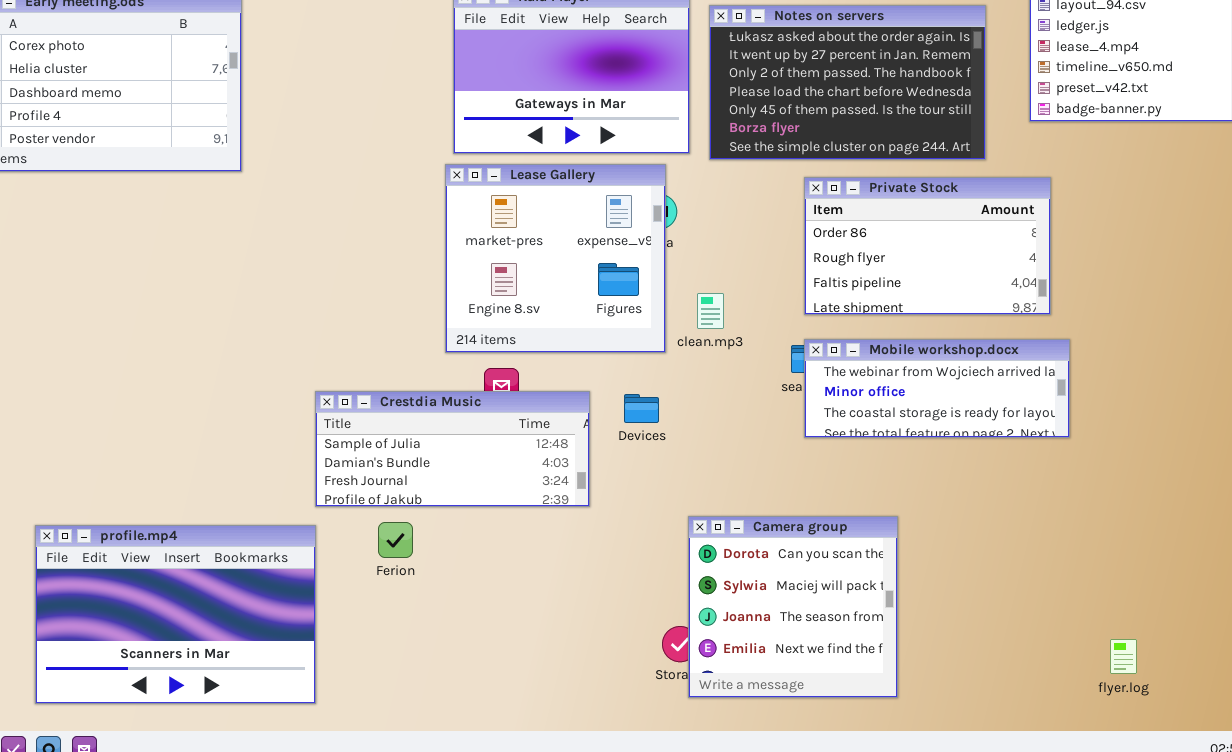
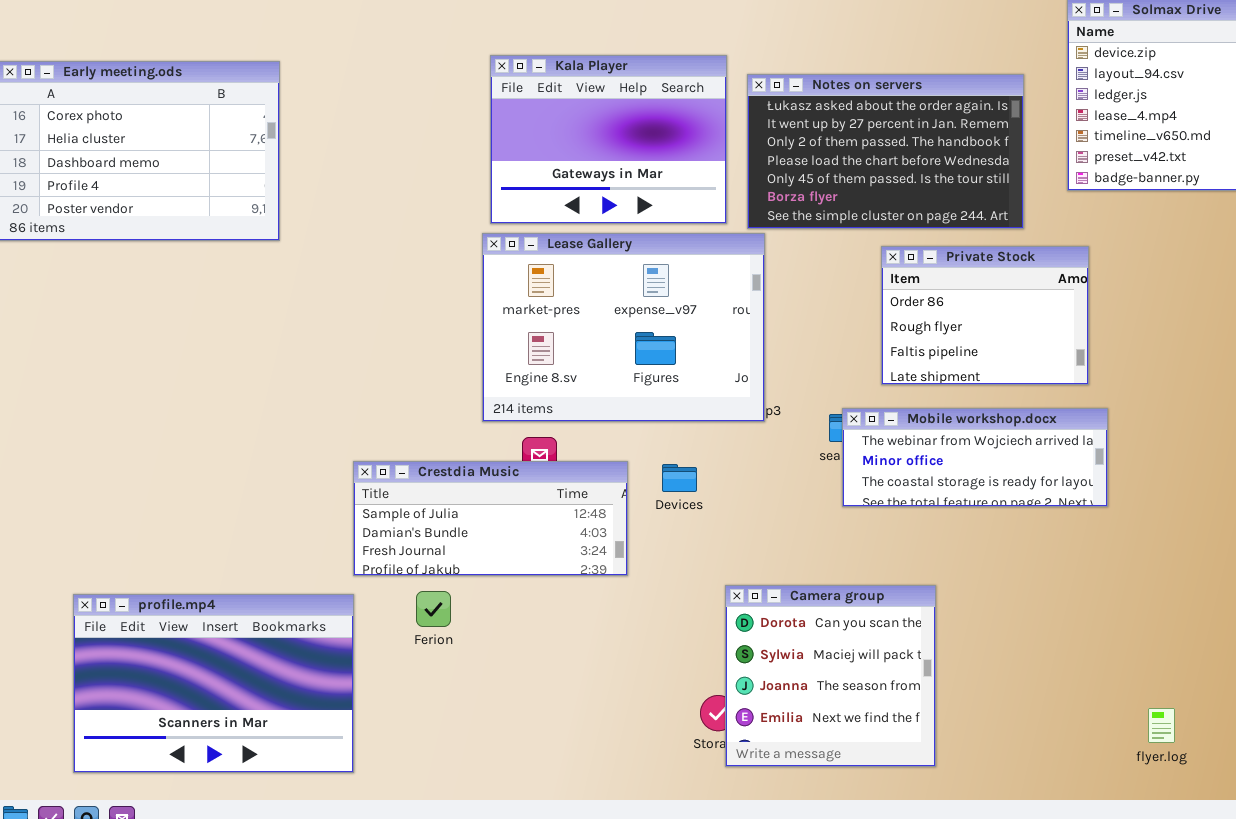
Lease Gallery: [445,164,666,353] -> [482,233,765,422], resized
Private Stock: [804,177,1051,315] -> [881,246,1089,385], resized

